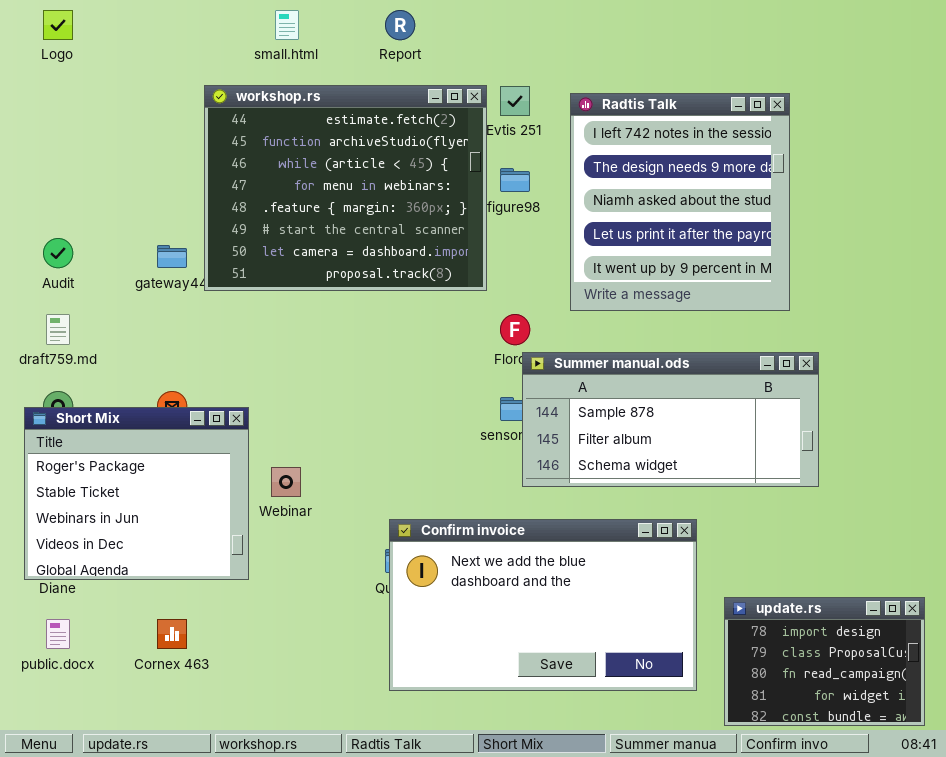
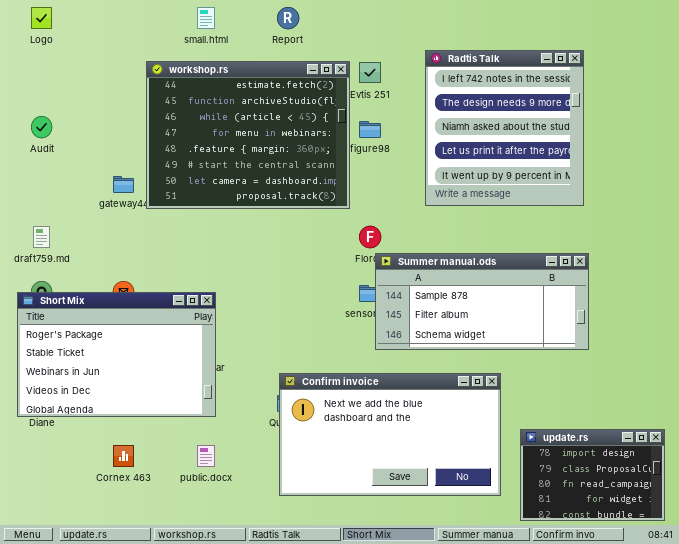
Radtis Talk: [570,93,790,311] -> [425,50,584,206], moved
Audit: [43,238,73,268] -> [31,116,52,138], moved
Short Mix: [24,407,249,580] -> [17,292,216,417], resized
public.docx: [46,619,70,649] -> [197,445,215,467], moved

